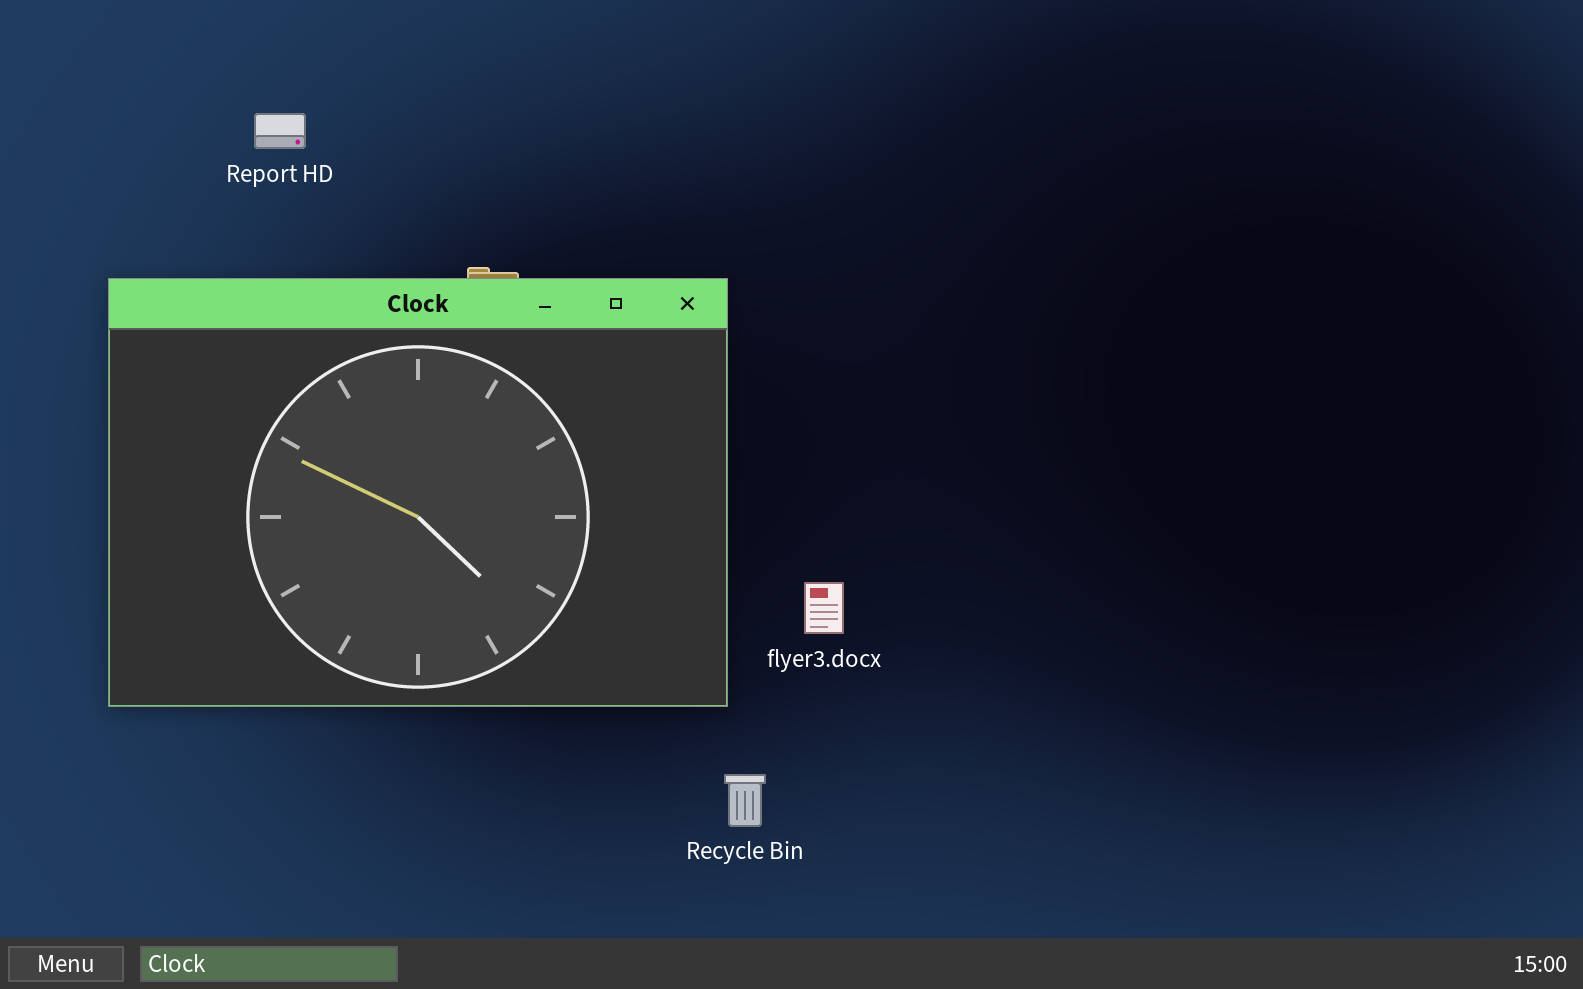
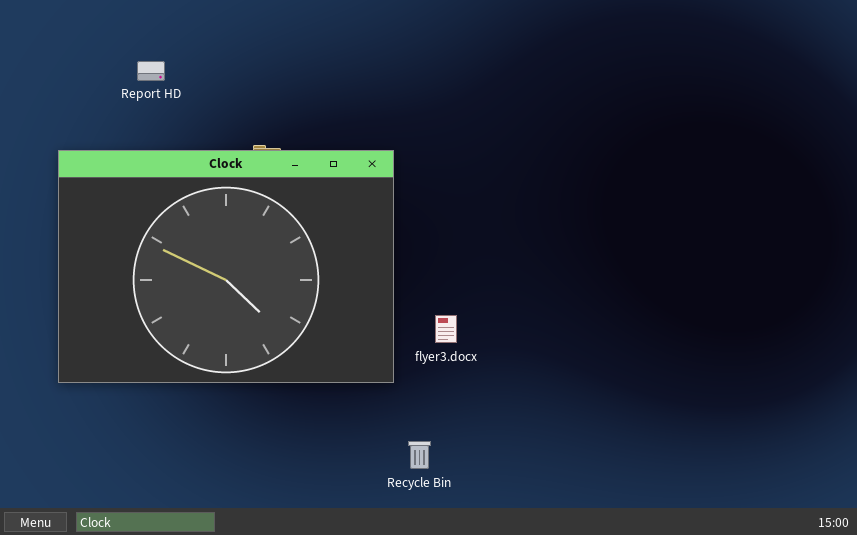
Recycle Bin: [724,774,766,827] -> [408,441,431,469], moved

